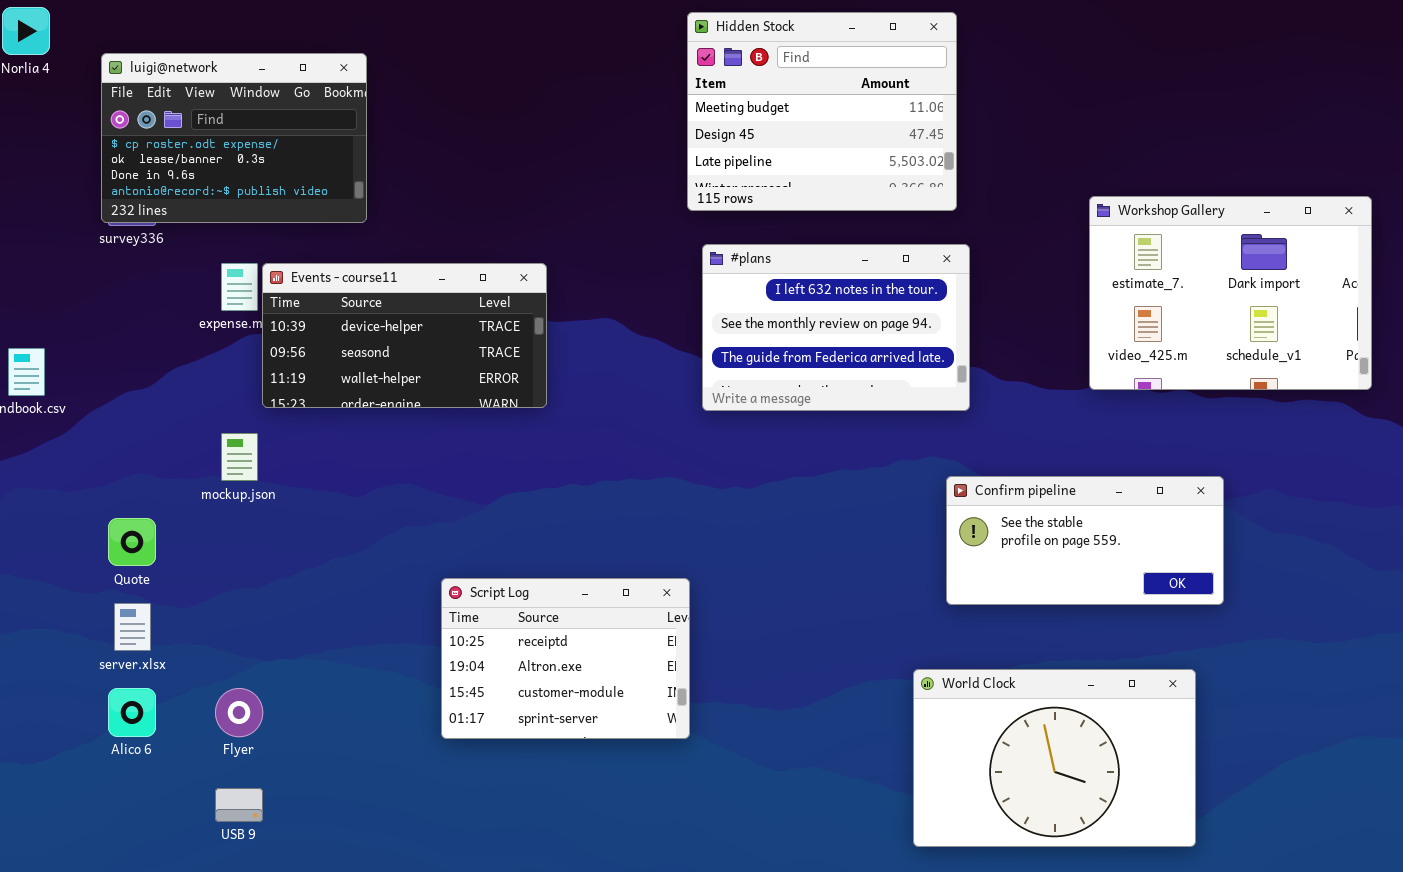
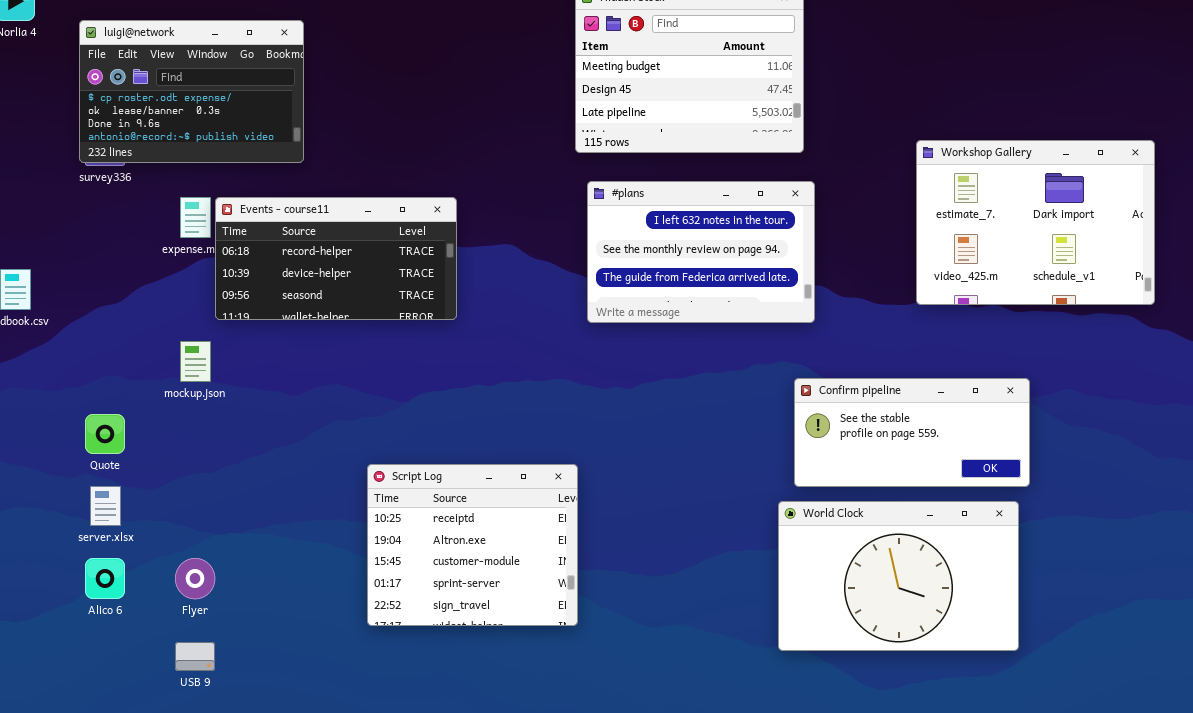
Events - course11: [262,263,547,408] -> [215,197,457,320], scrolled up 1 row
Script Log: [441,578,690,739] -> [367,464,578,626], resized
World Clock: [913,669,1196,847] -> [778,501,1019,651], moved

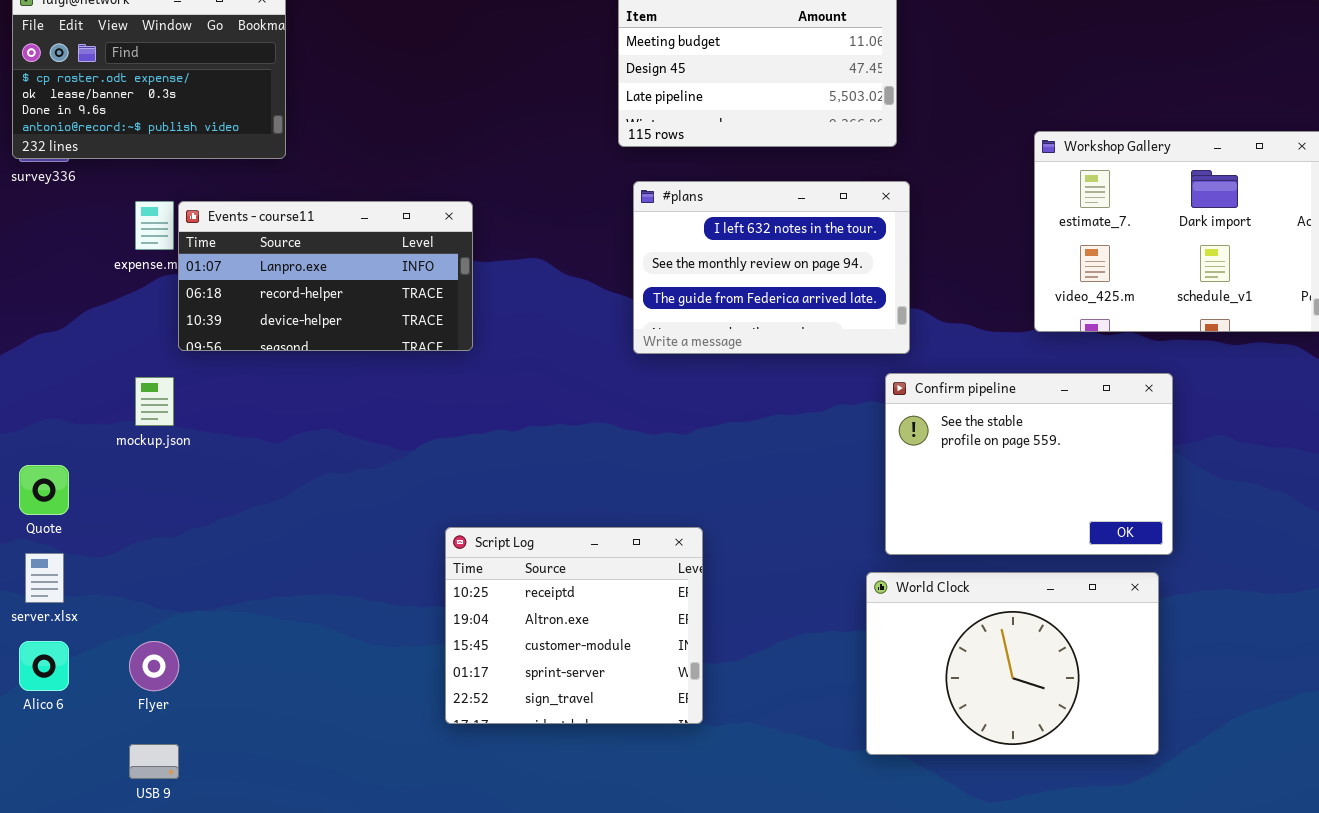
Events - course11: [215,197,457,320] -> [178,201,473,351], scrolled up 1 row
Confirm pipeline: [794,378,1030,487] -> [885,373,1173,555], resized
Script Log: [367,464,578,626] -> [445,527,703,724], moved

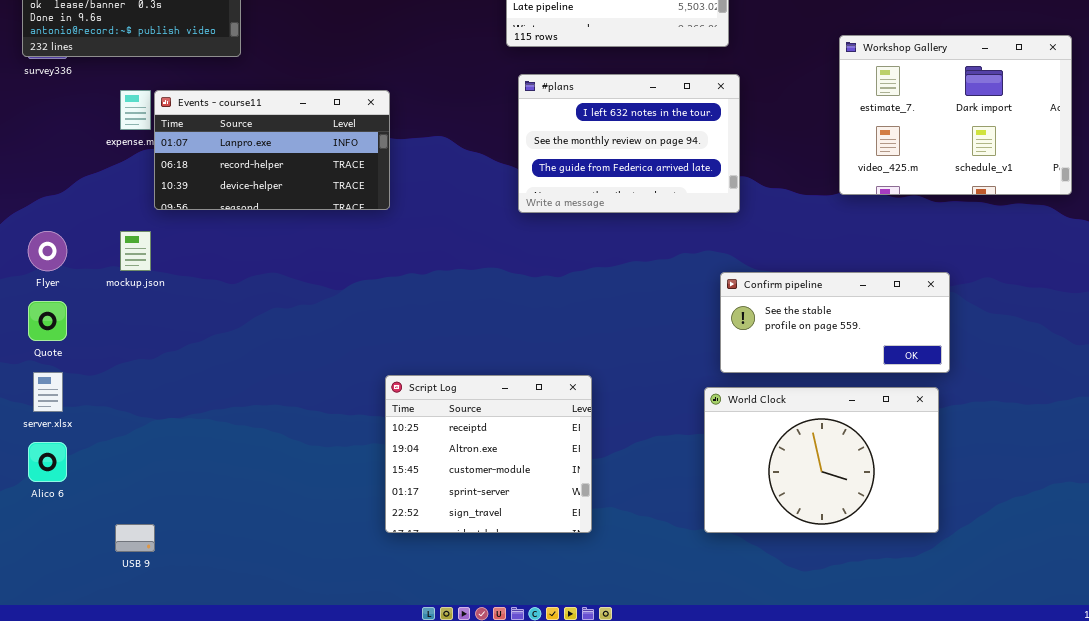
Confirm pipeline: [885,373,1173,555] -> [720,272,950,373], resized
Script Log: [445,527,703,724] -> [385,375,592,533], moved
Flyer: [129,641,179,691] -> [28,231,67,271], moved

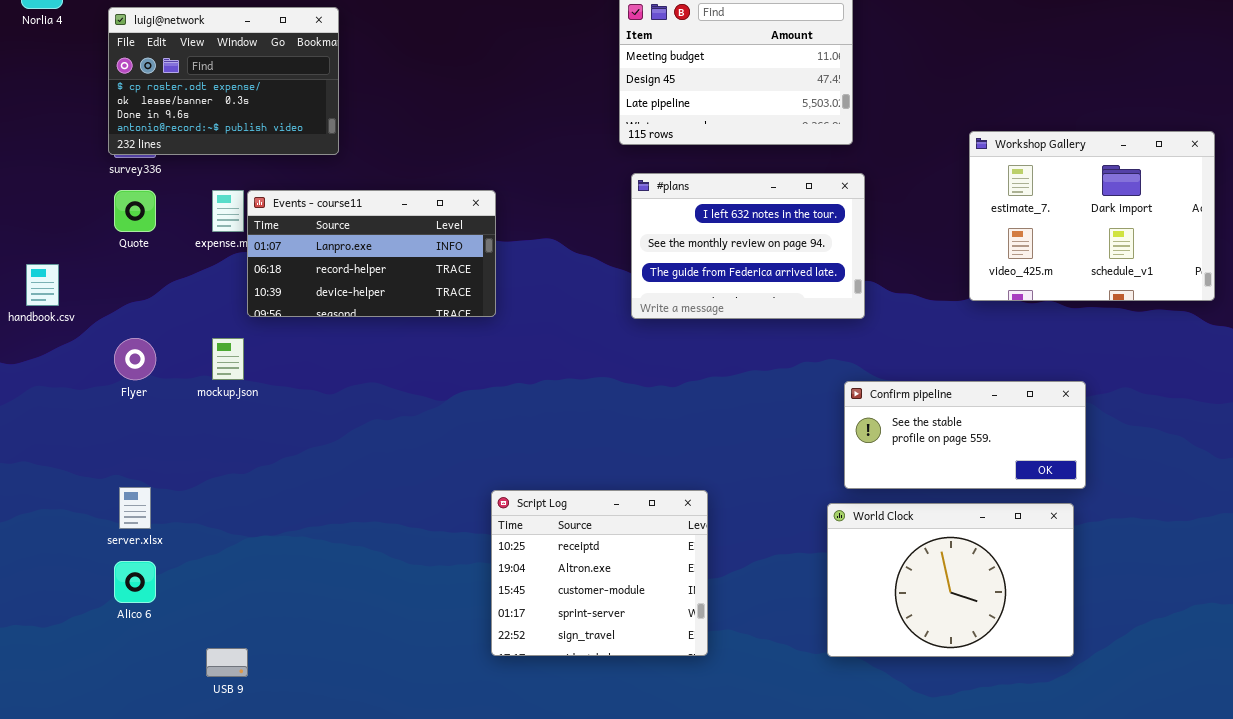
Quote: [28,301,67,341] -> [114,190,156,232], moved

